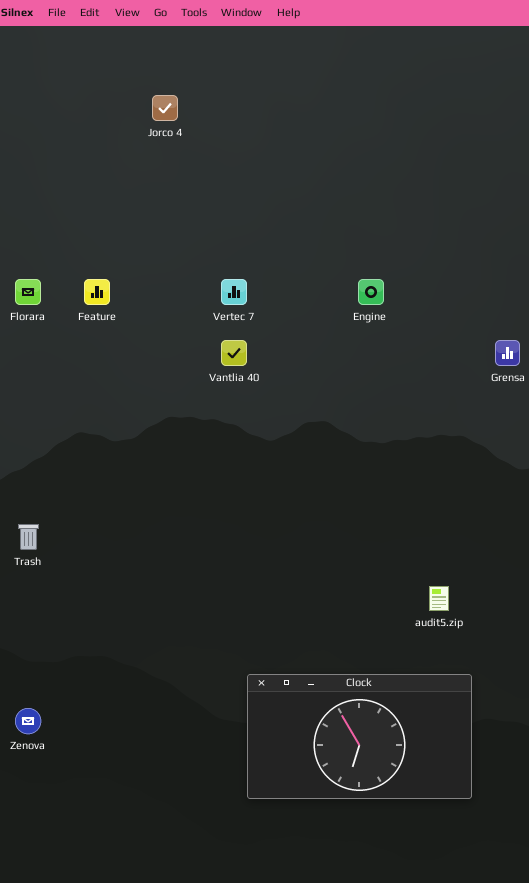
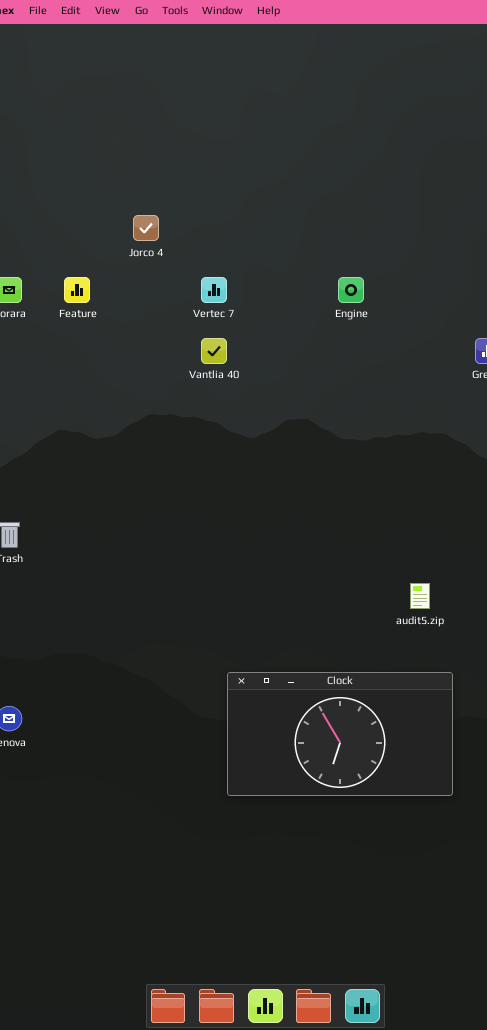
Jorco 4: [152,95,178,121] -> [133,215,159,241], moved

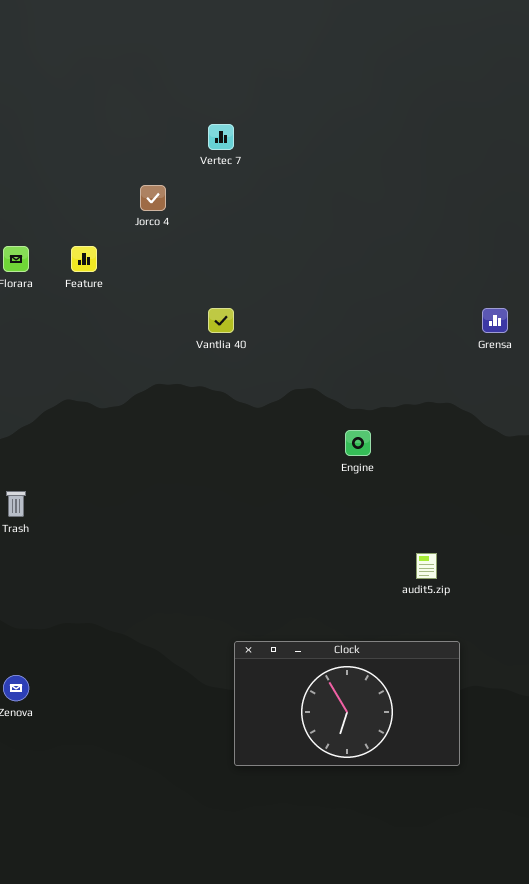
Vertec 7: [201,277,227,303] -> [208,124,234,150], moved
Engine: [338,277,364,303] -> [345,430,371,456], moved

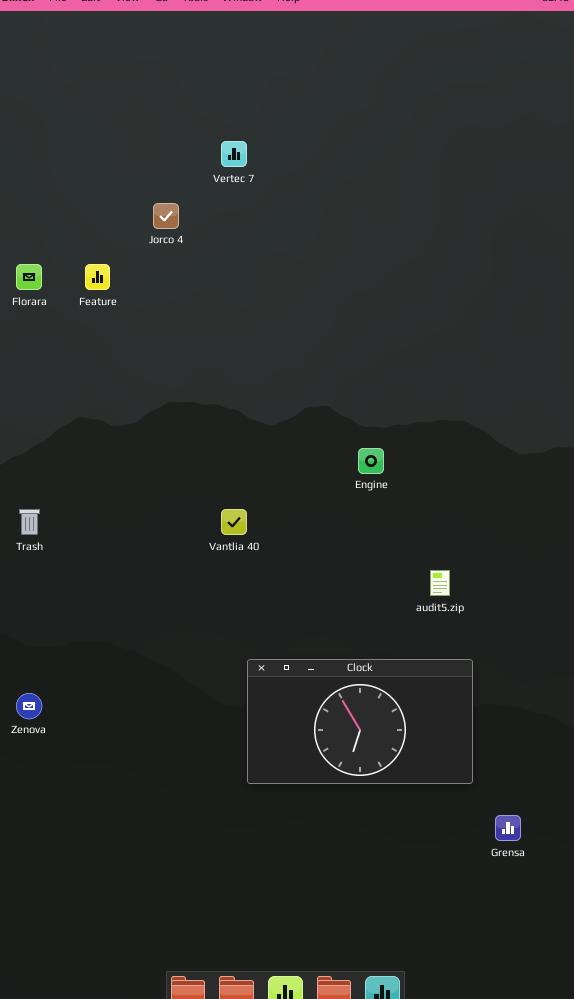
Vantlia 40: [208,308,234,333] -> [221,509,247,535], moved
Grensa: [482,308,508,333] -> [495,815,521,841], moved

